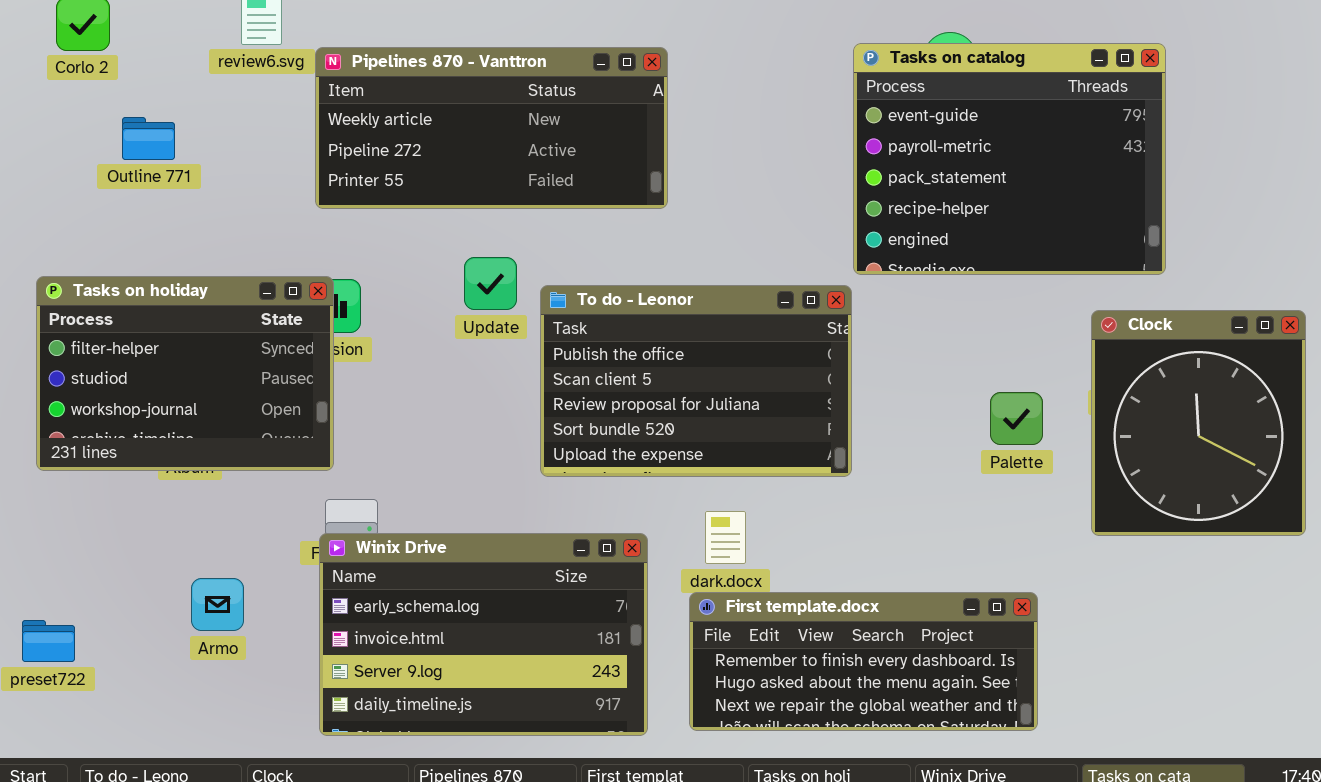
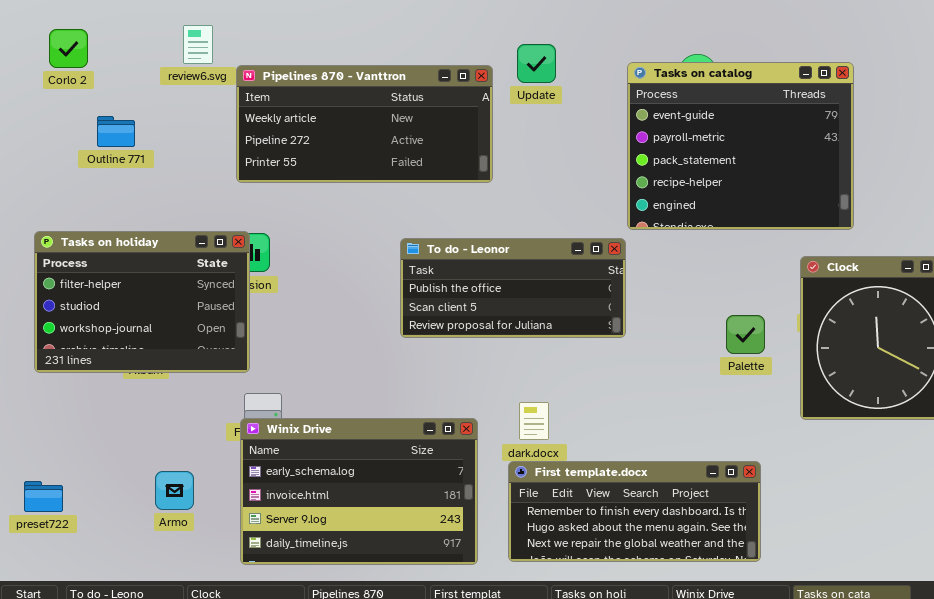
Update: [464,257,517,310] -> [517,44,556,83], moved
To do - Leonor: [540,285,852,477] -> [400,238,626,338], resized
Armo: [191,578,244,631] -> [155,471,194,510], moved

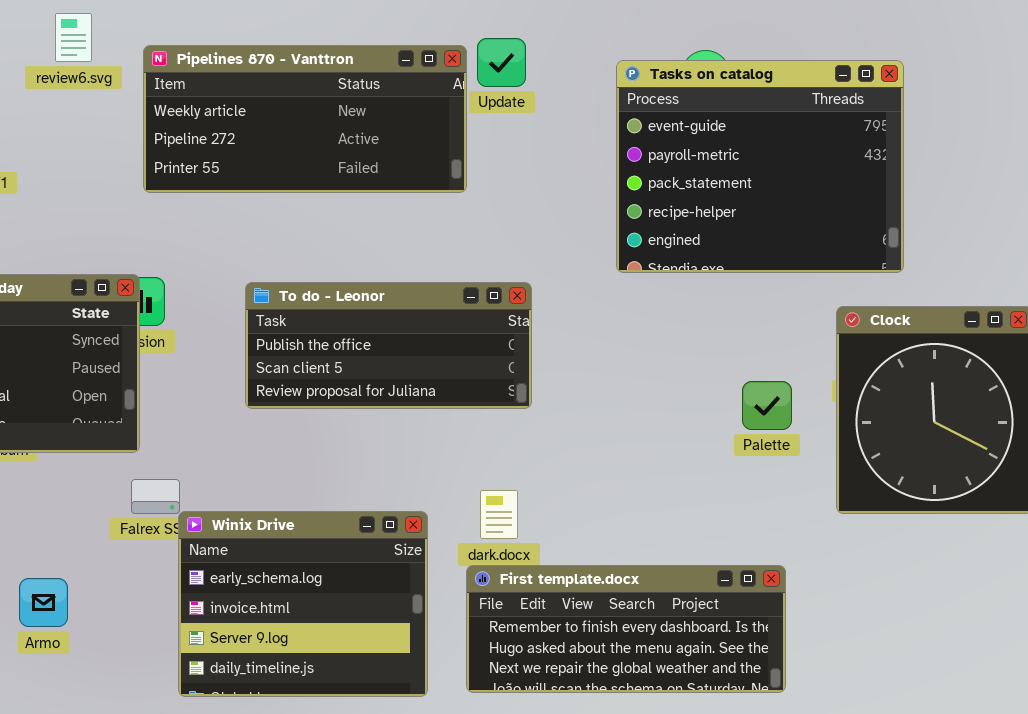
Pipelines 870 - Vanttron: [236,65,493,183] -> [143,45,467,193], moved
To do - Leonor: [400,238,626,338] -> [245,282,532,409], moved
Winix Drive: [240,418,478,565] -> [178,511,428,697], resized

